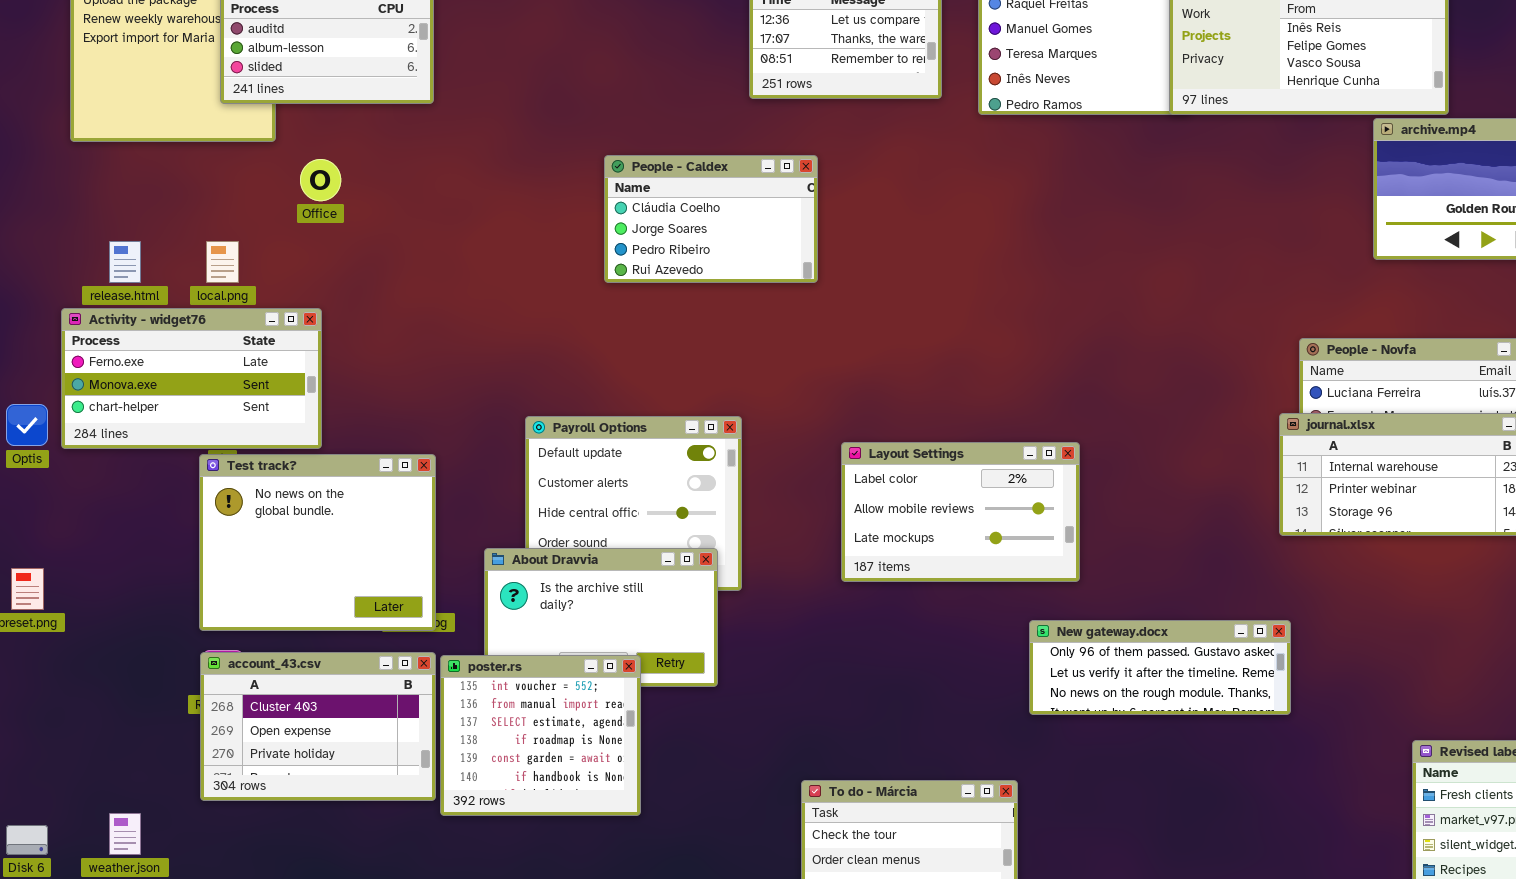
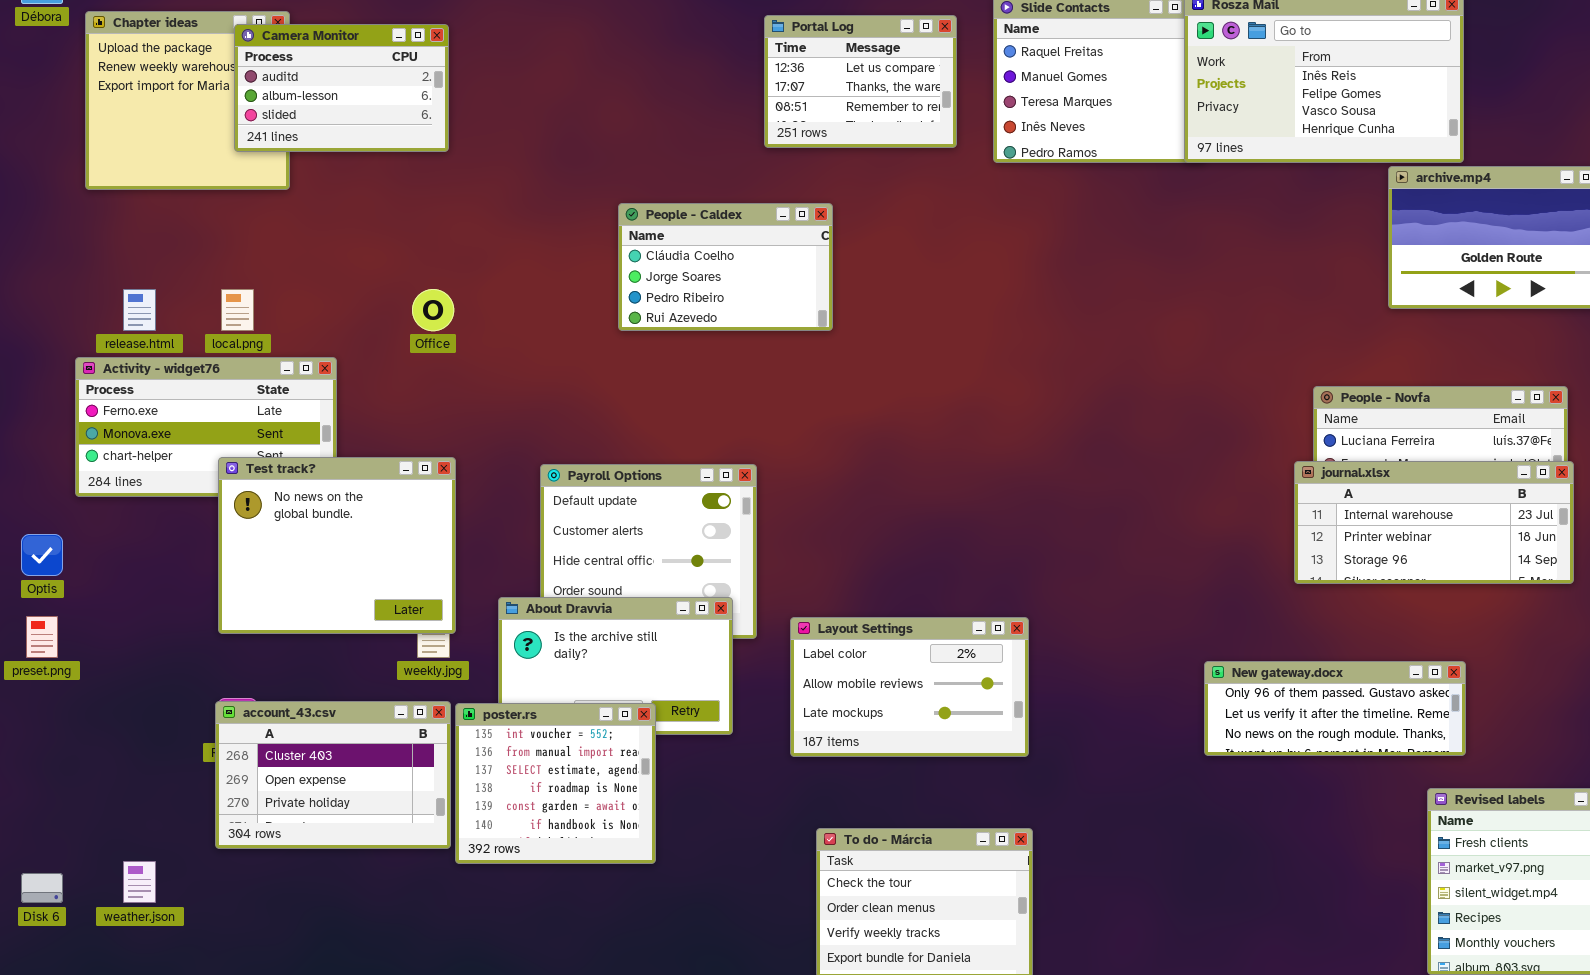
Office: [300,159,341,201] -> [412,289,454,331], moved
Optis: [6,404,48,446] -> [21,534,63,576], moved
Layout Settings: [841,442,1080,582] -> [790,617,1029,757], moved
Test track?: [199,454,436,631] -> [218,457,456,634], moved
New gateway.docx: [1029,620,1291,715] -> [1204,661,1466,756], moved

